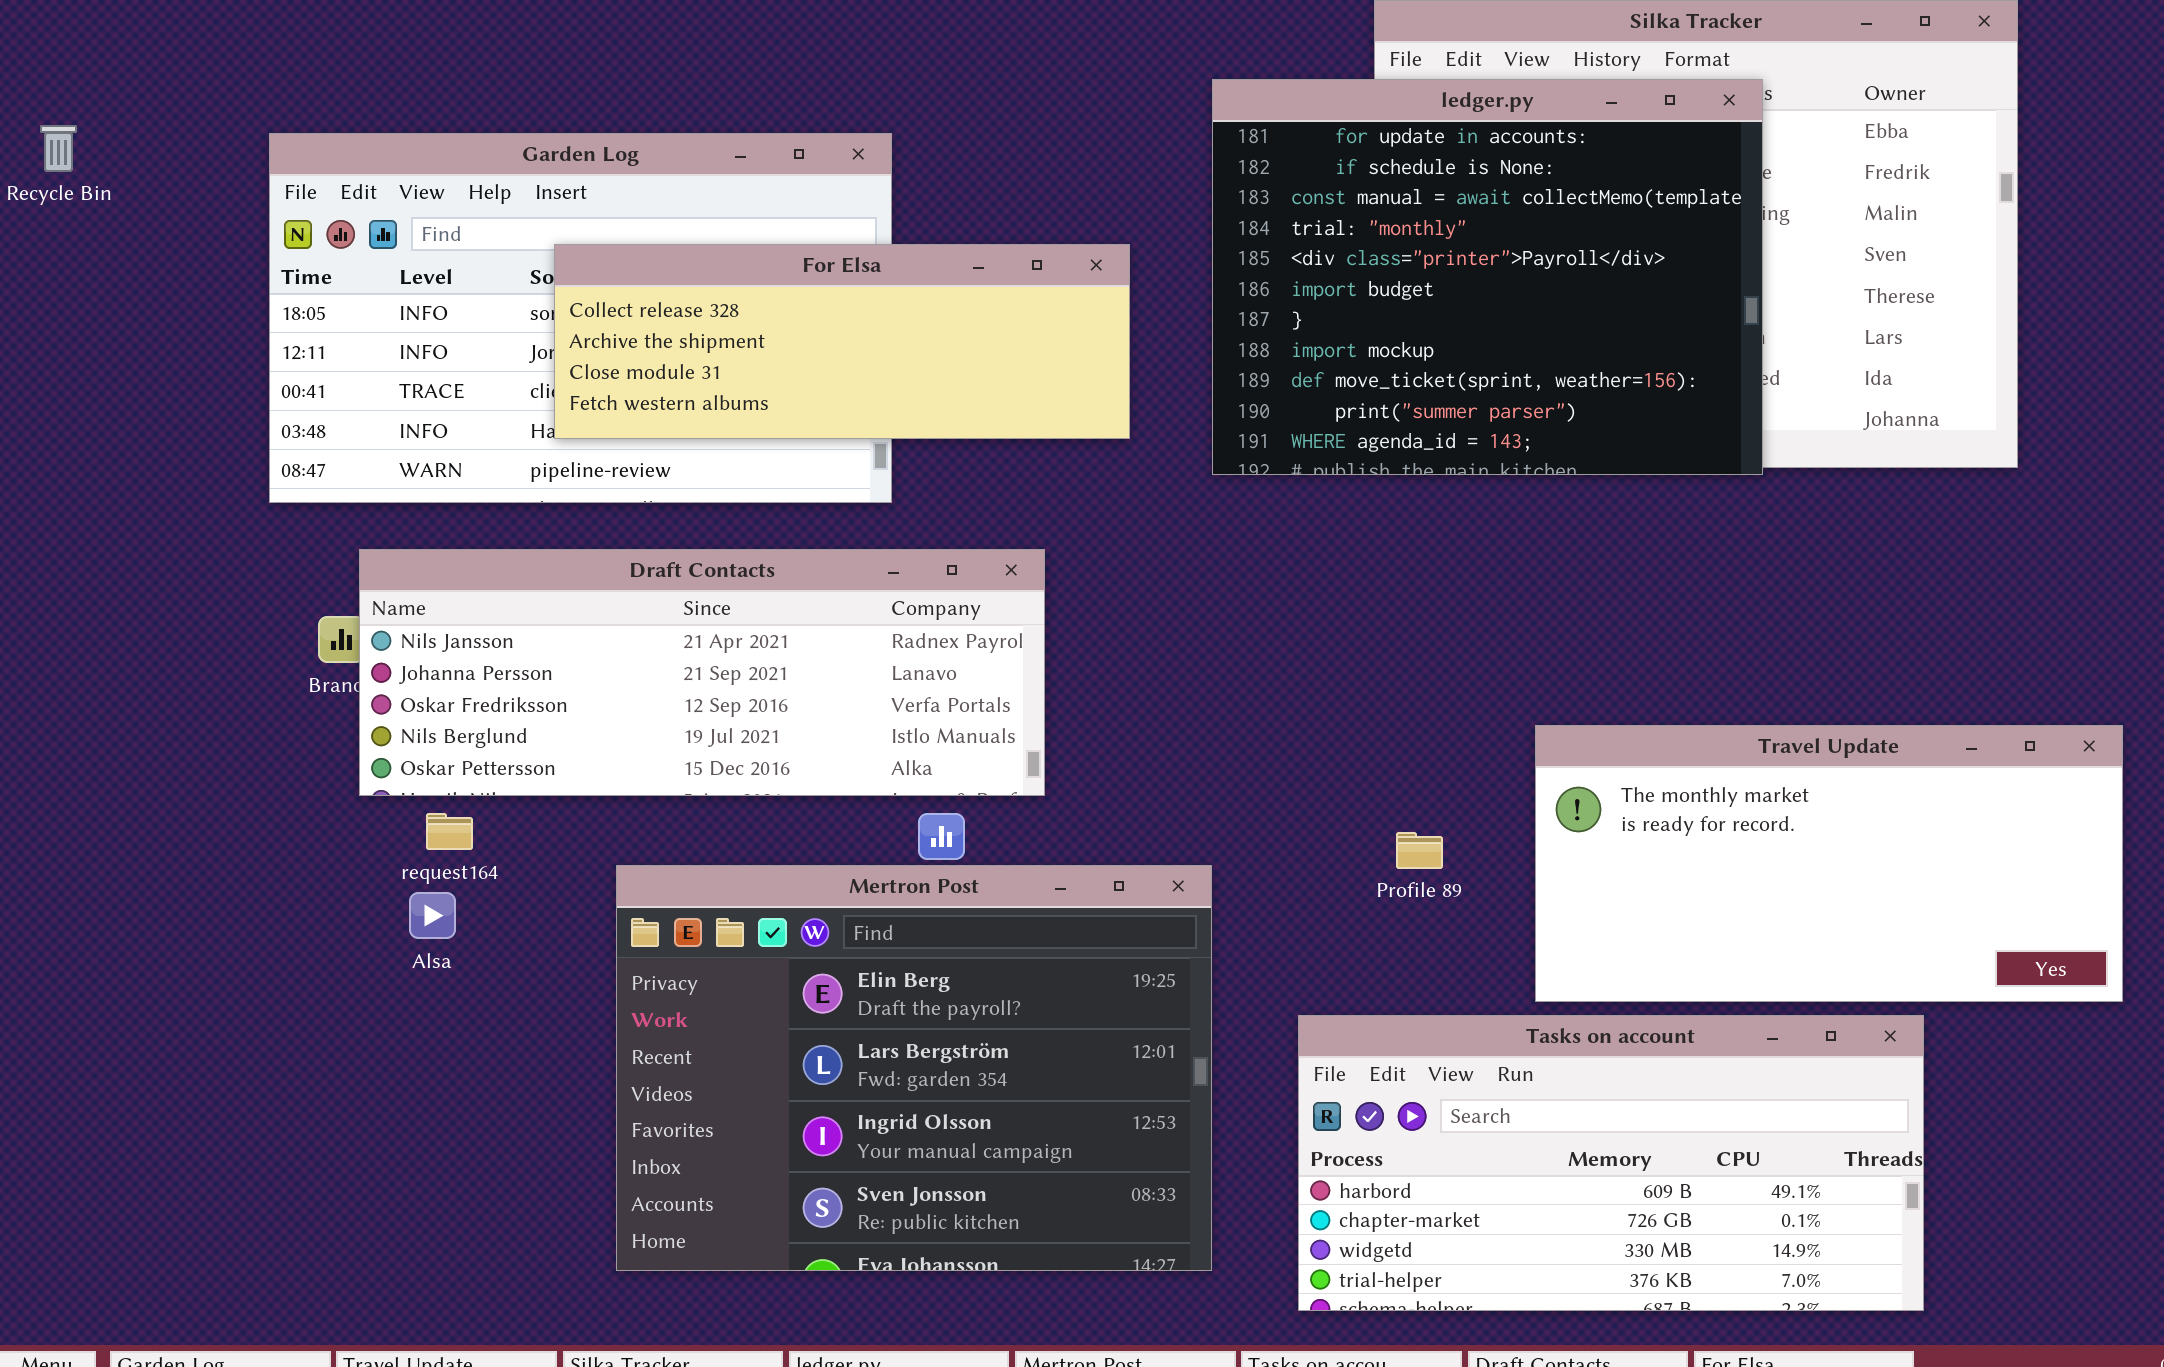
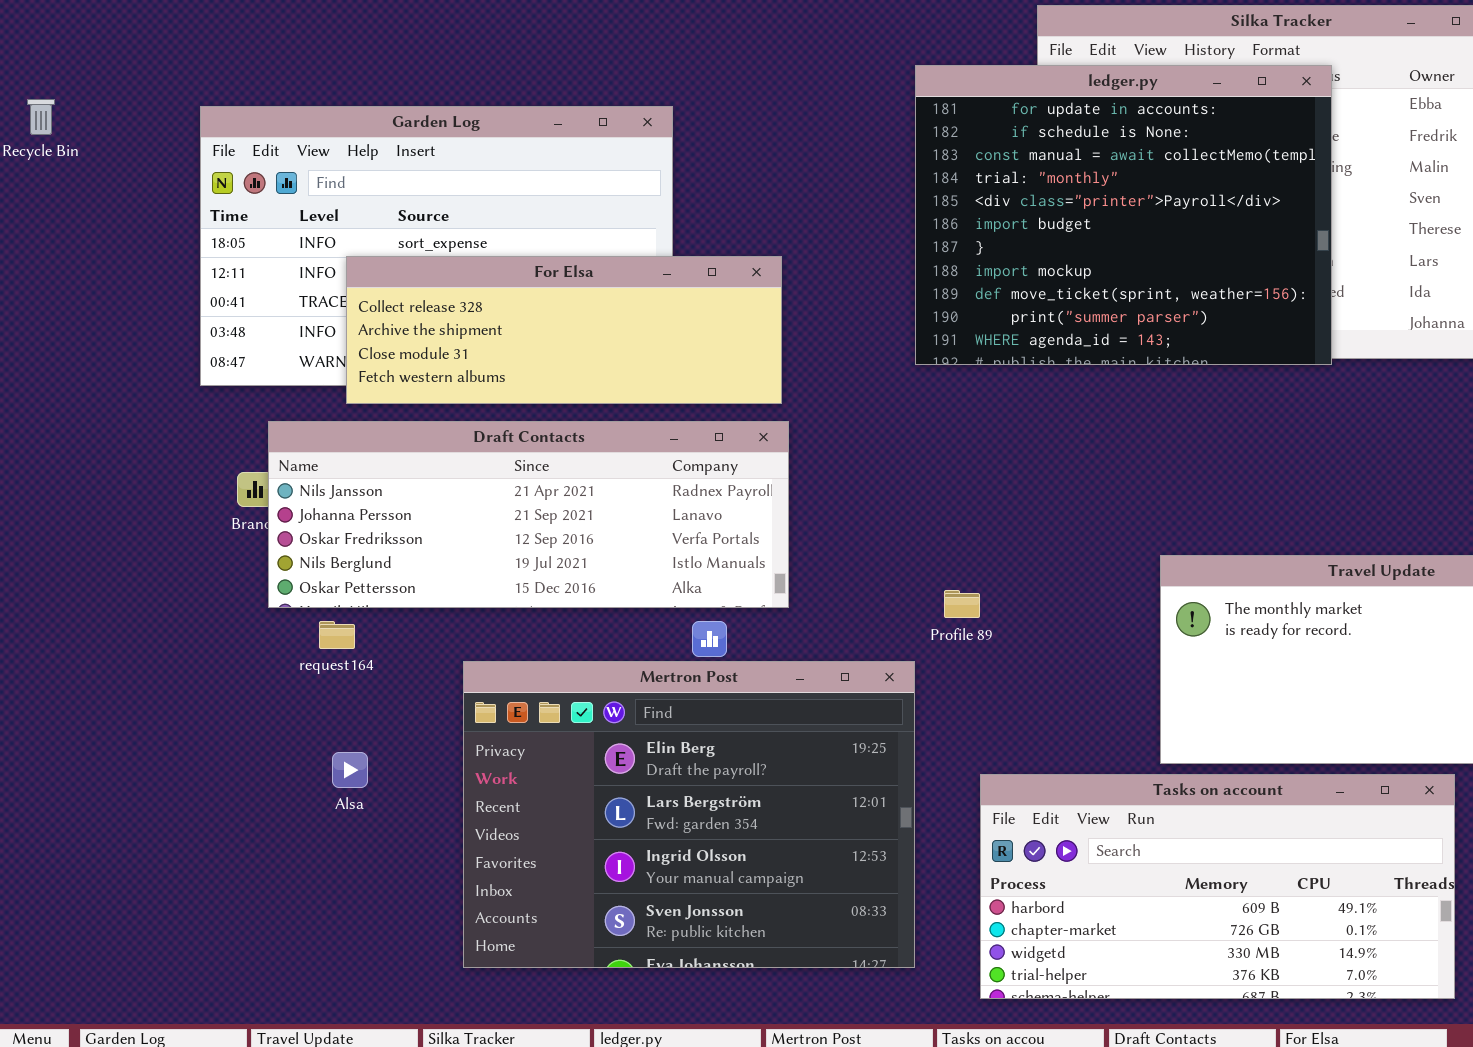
For Elsa: [554,244,1130,439] -> [346,256,782,404], moved
Profile 89: [1396,832,1443,869] -> [944,590,980,618], moved
Alsa: [409,892,456,939] -> [332,752,368,788], moved

